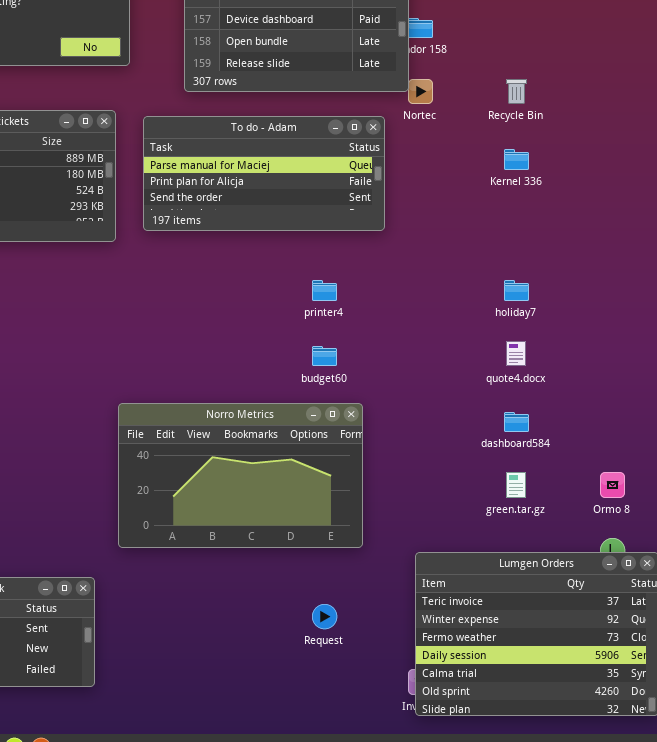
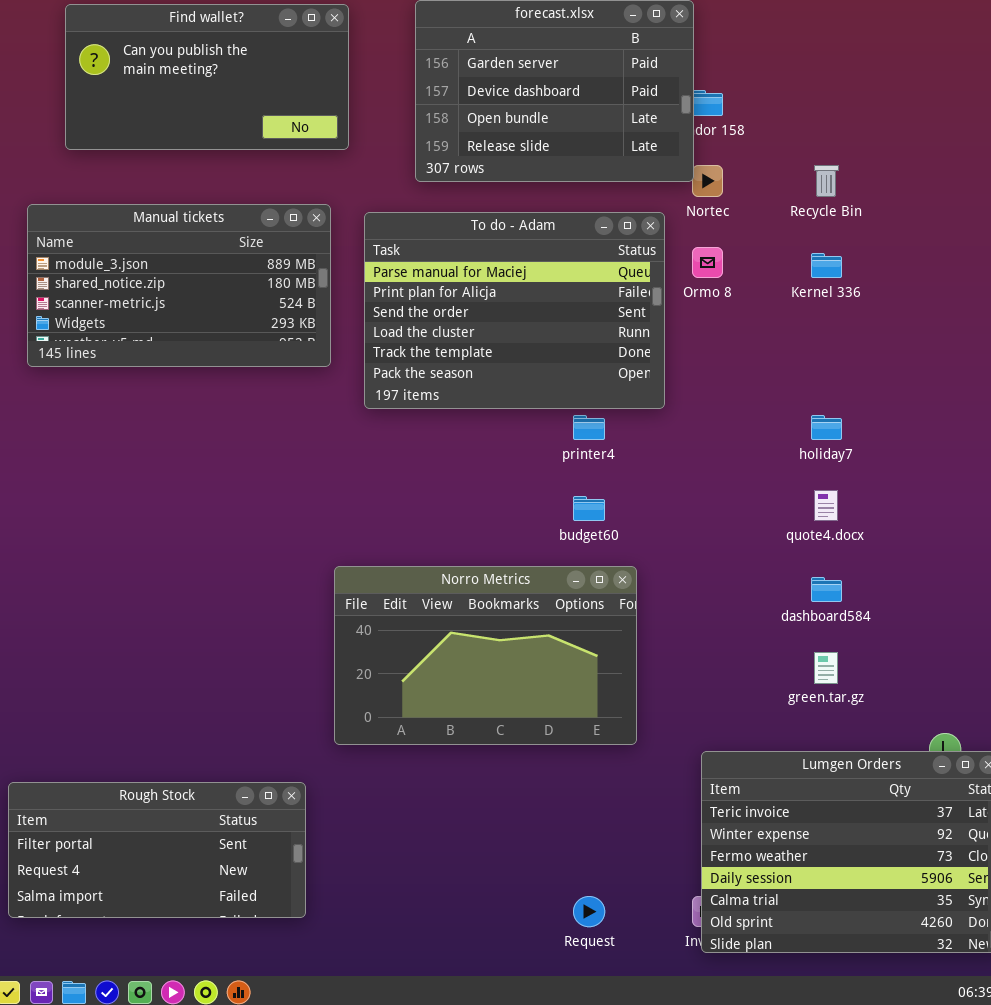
To do - Adam: [143,116,385,231] -> [364,212,665,409], resized
Ormo 8: [600,472,625,498] -> [692,247,723,278], moved
Request: [312,604,337,629] -> [573,896,605,927], moved

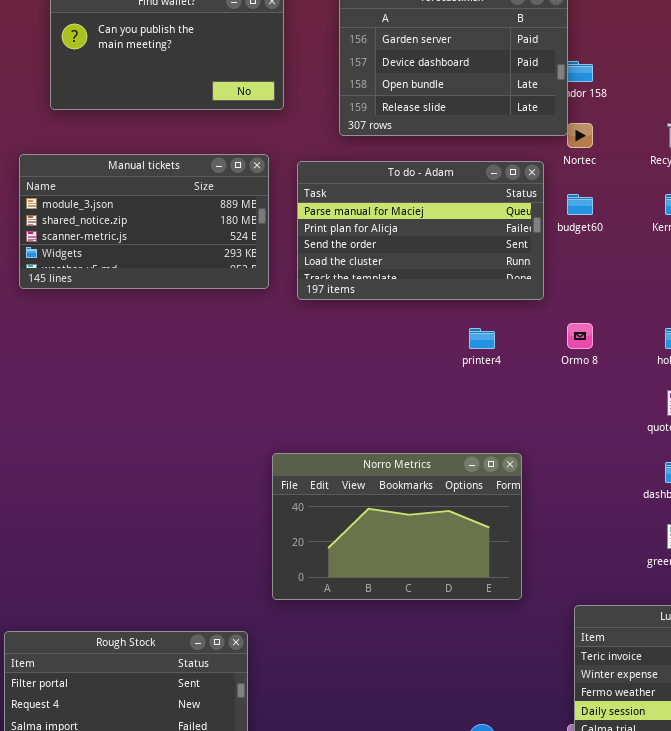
To do - Adam: [364,212,665,409] -> [297,161,544,300], resized
Ormo 8: [692,247,723,278] -> [567,323,593,349], moved
budget60: [573,496,605,521] -> [567,194,593,215], moved

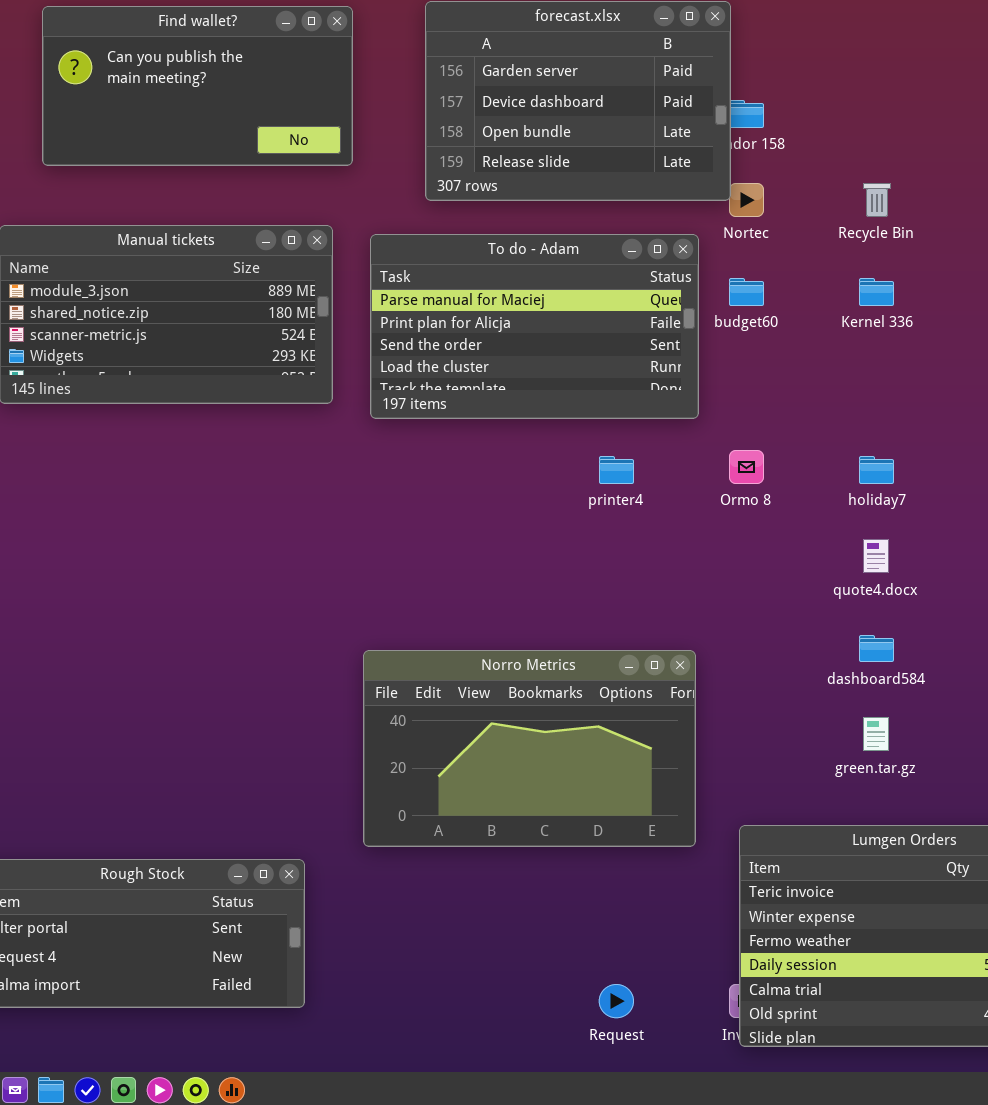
Norro Metrics: [272,453,522,600] -> [363,650,696,847], moved

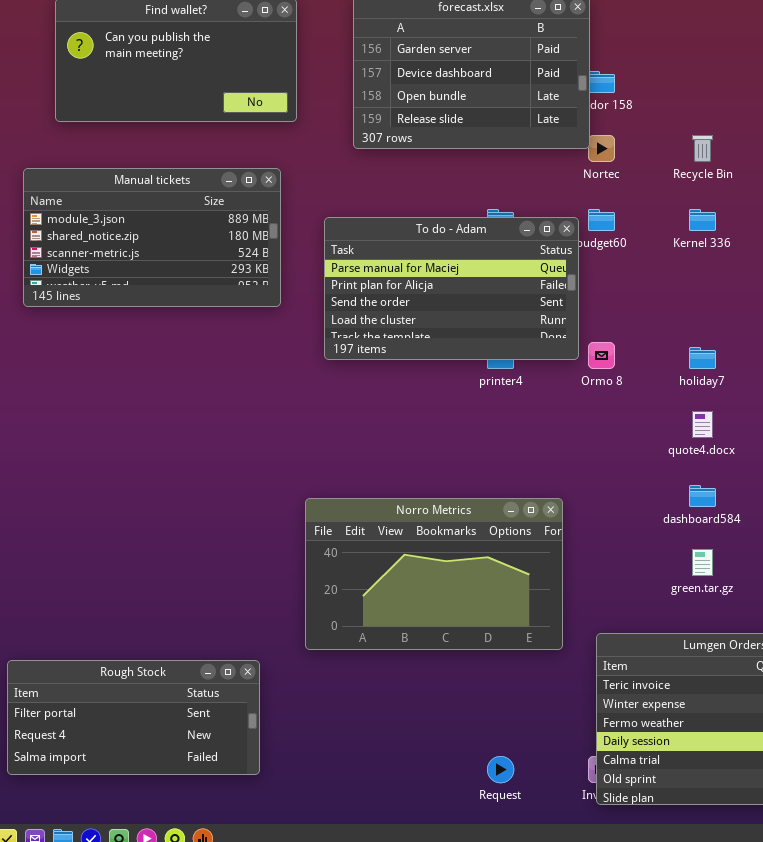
To do - Adam: [370,234,699,419] -> [324,217,579,360], moved

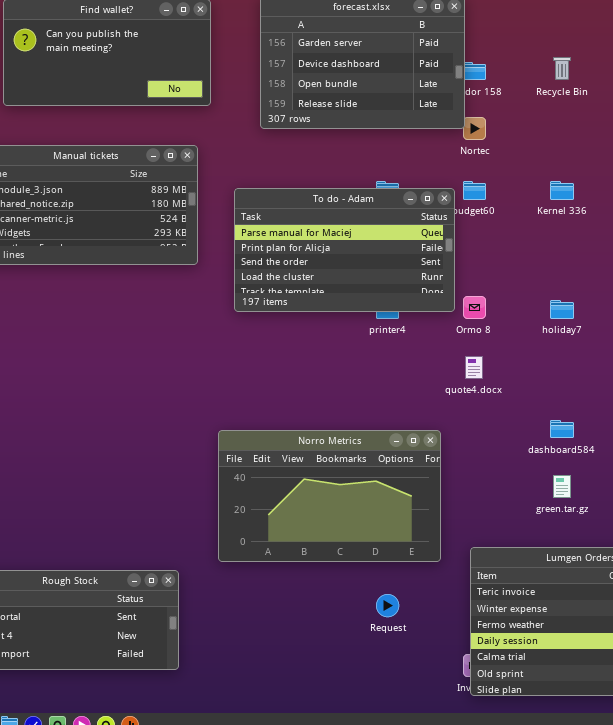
Recycle Bin: [692,135,713,162] -> [553,57,571,80], moved
quote4.docx: [692,411,713,438] -> [465,356,483,379], moved
Request: [487,756,514,783] -> [376,594,399,617], moved

